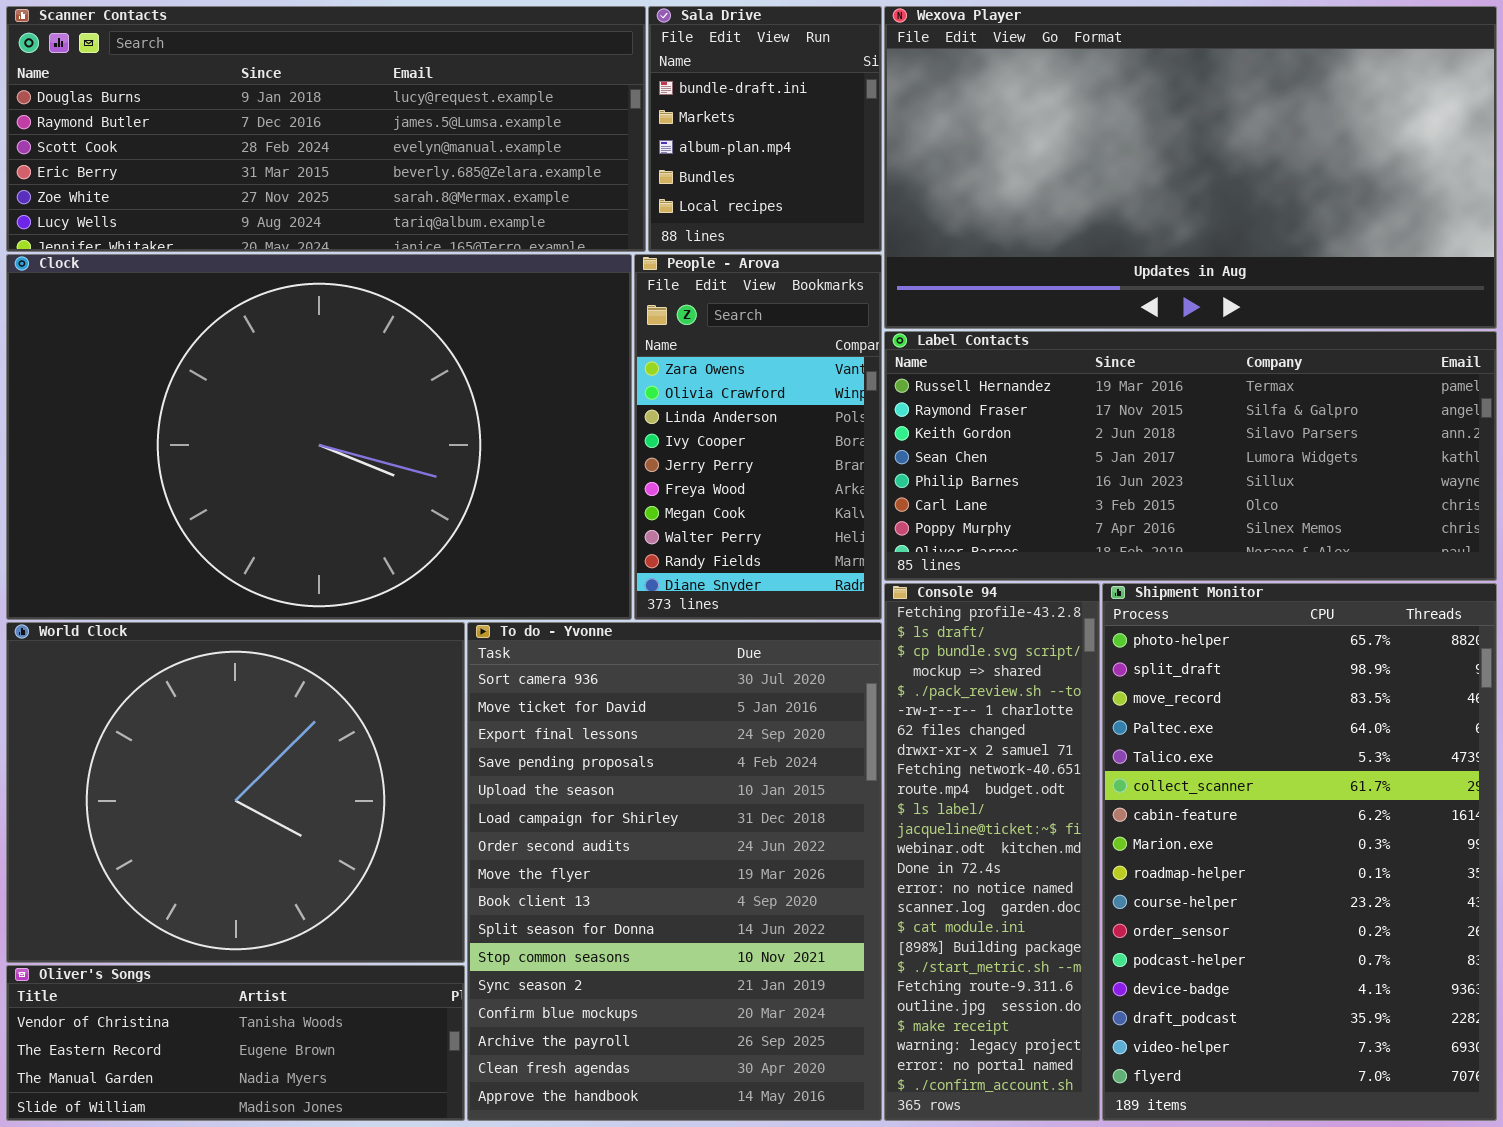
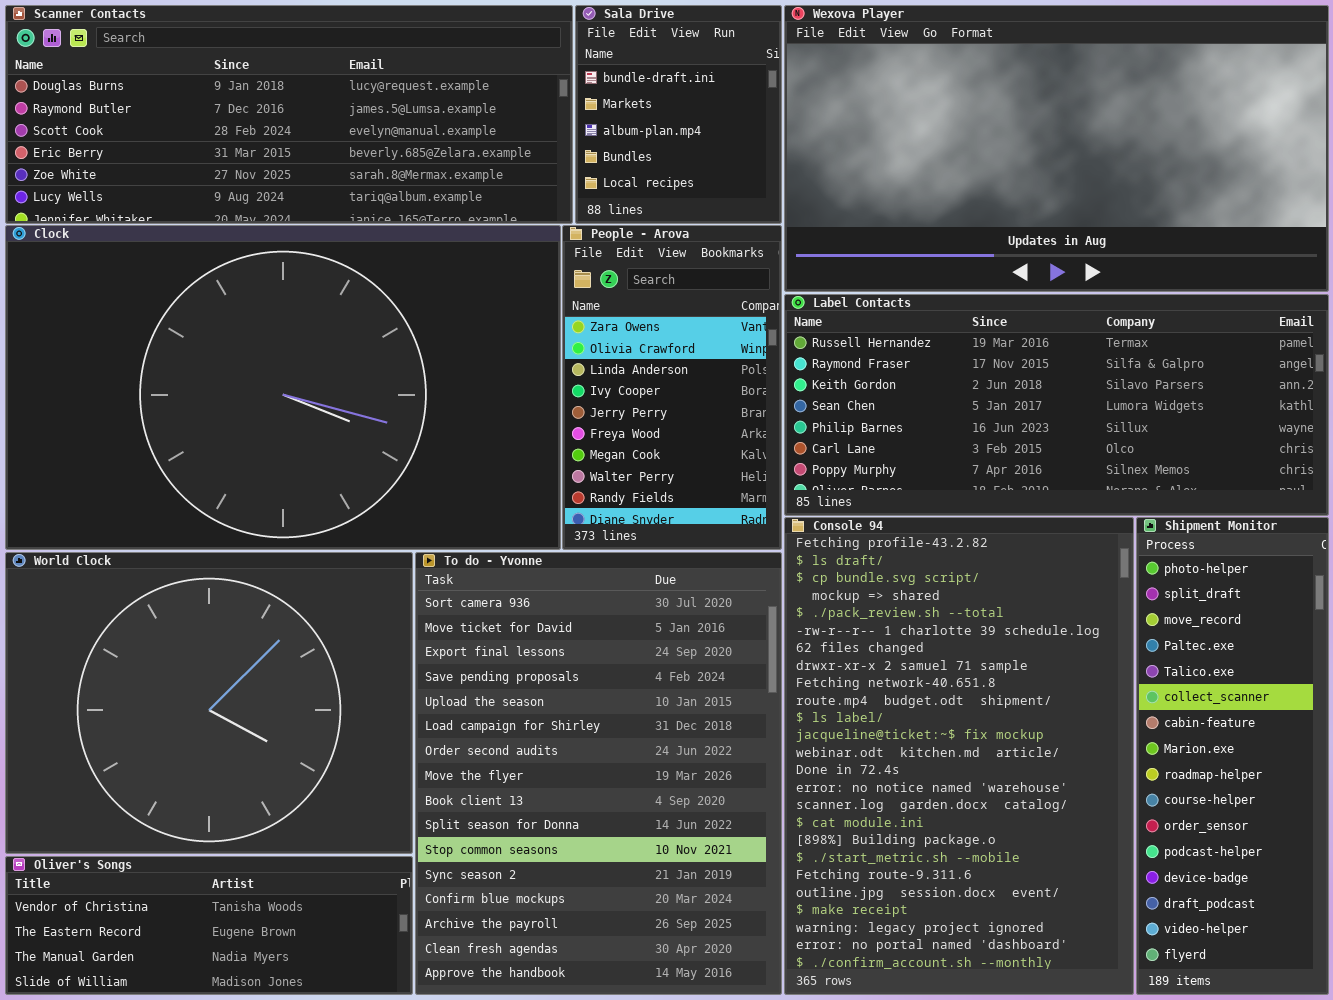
Console 94: [884,583,1100,1121] -> [784,517,1134,995], resized
Shipment Monitor: [1102,583,1497,1121] -> [1136,517,1329,995], resized

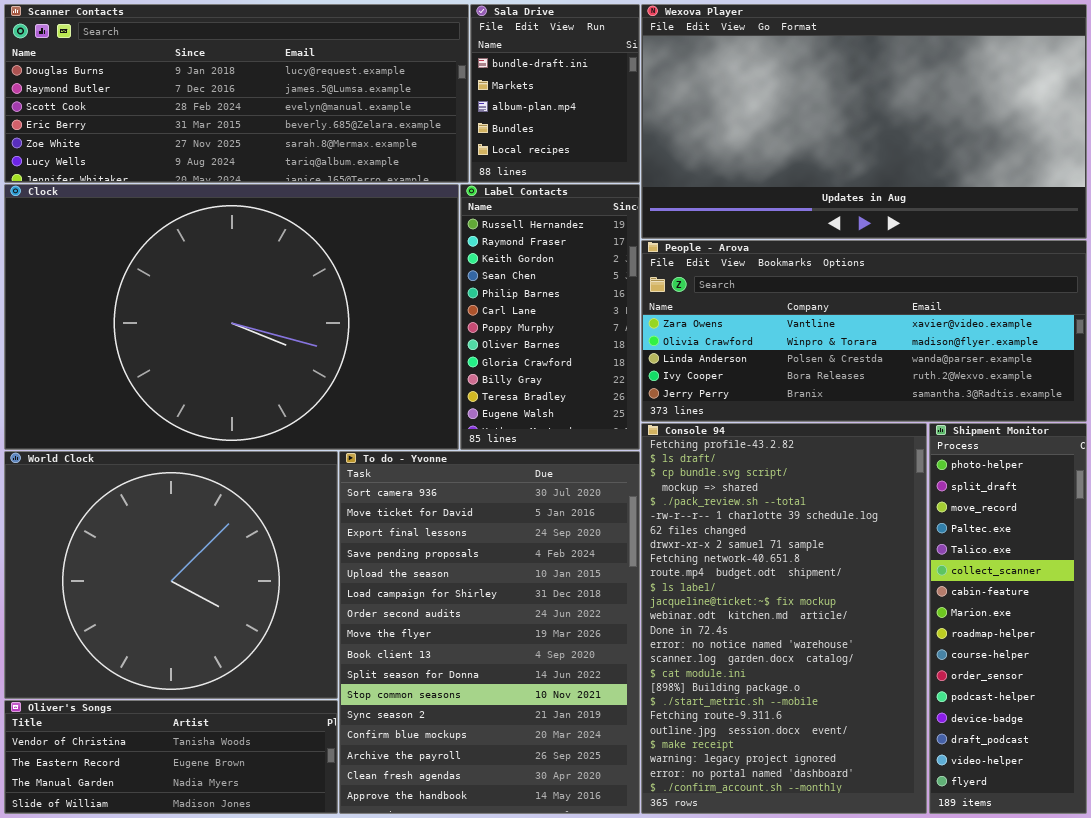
People - Arova: [562,225,782,550] -> [641,240,1087,422], moved, resized
Label Contacts: [784,294,1329,516] -> [460,184,640,450], moved, resized

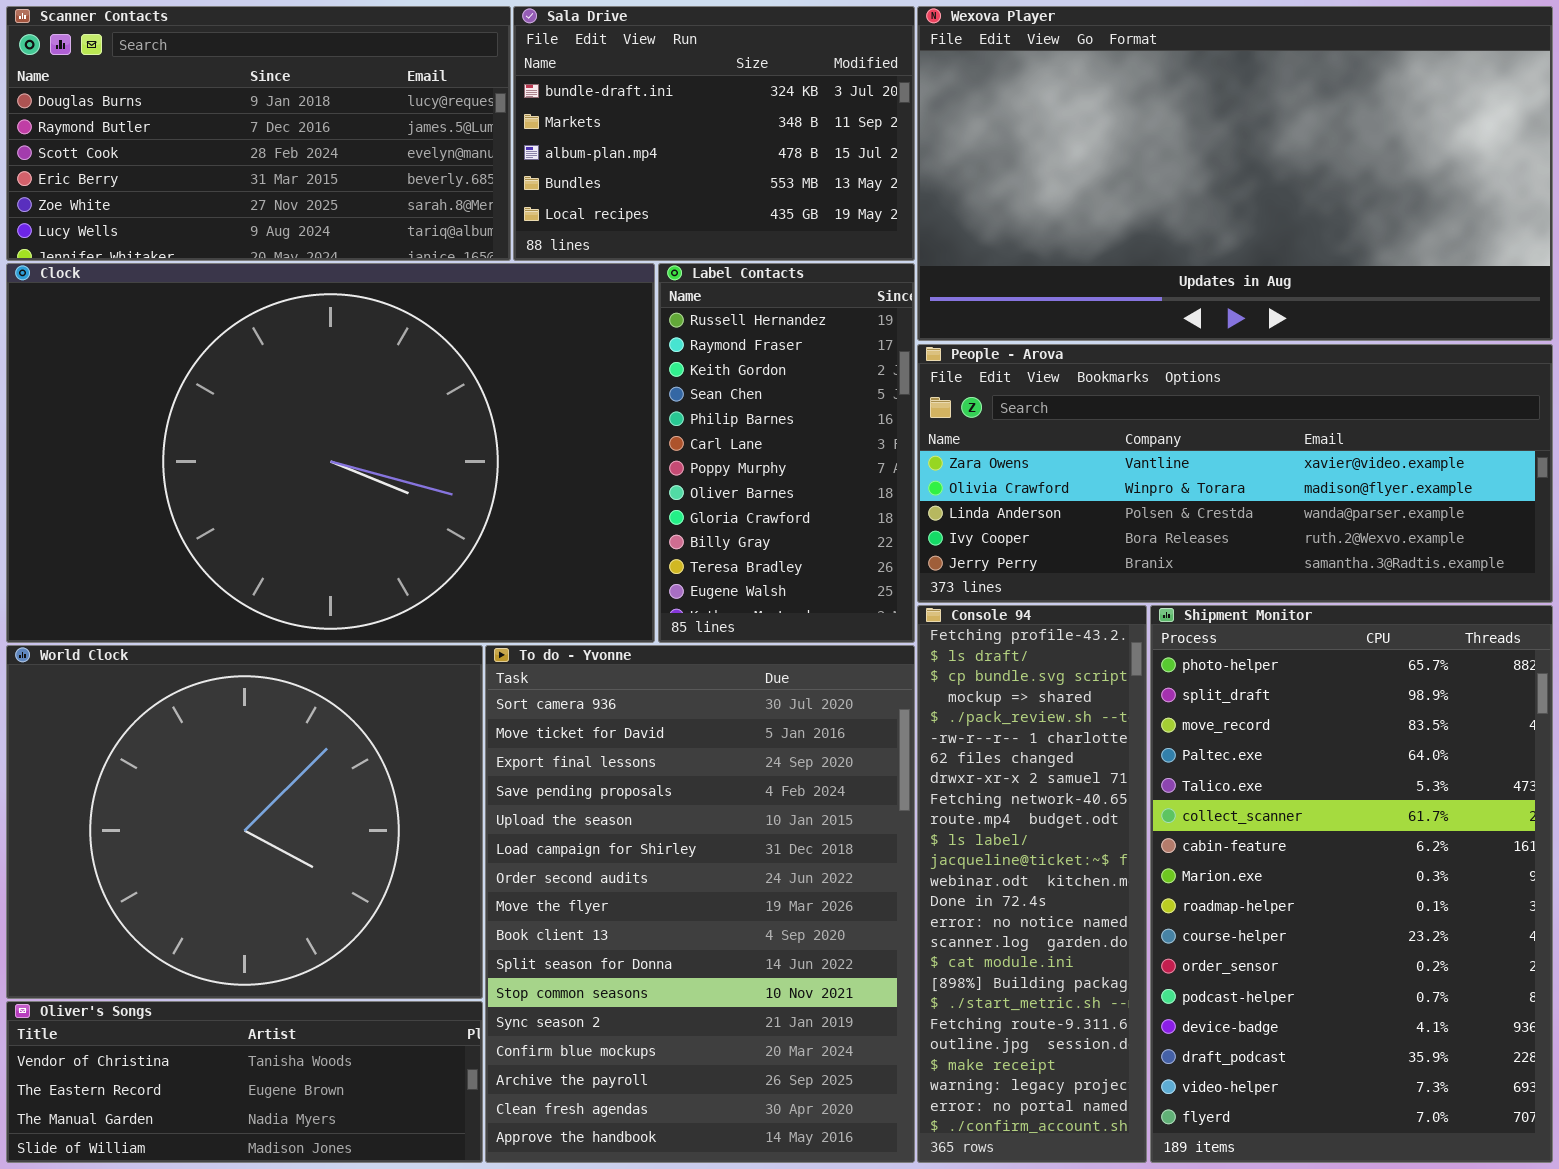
Scanner Contacts: [4,4,469,183] -> [6,6,511,261], resized
Sala Drive: [470,4,640,183] -> [513,6,915,261], resized
Console 94: [641,423,927,814] -> [917,605,1147,1163], resized
Shipment Monitor: [929,423,1087,814] -> [1150,605,1553,1163], resized

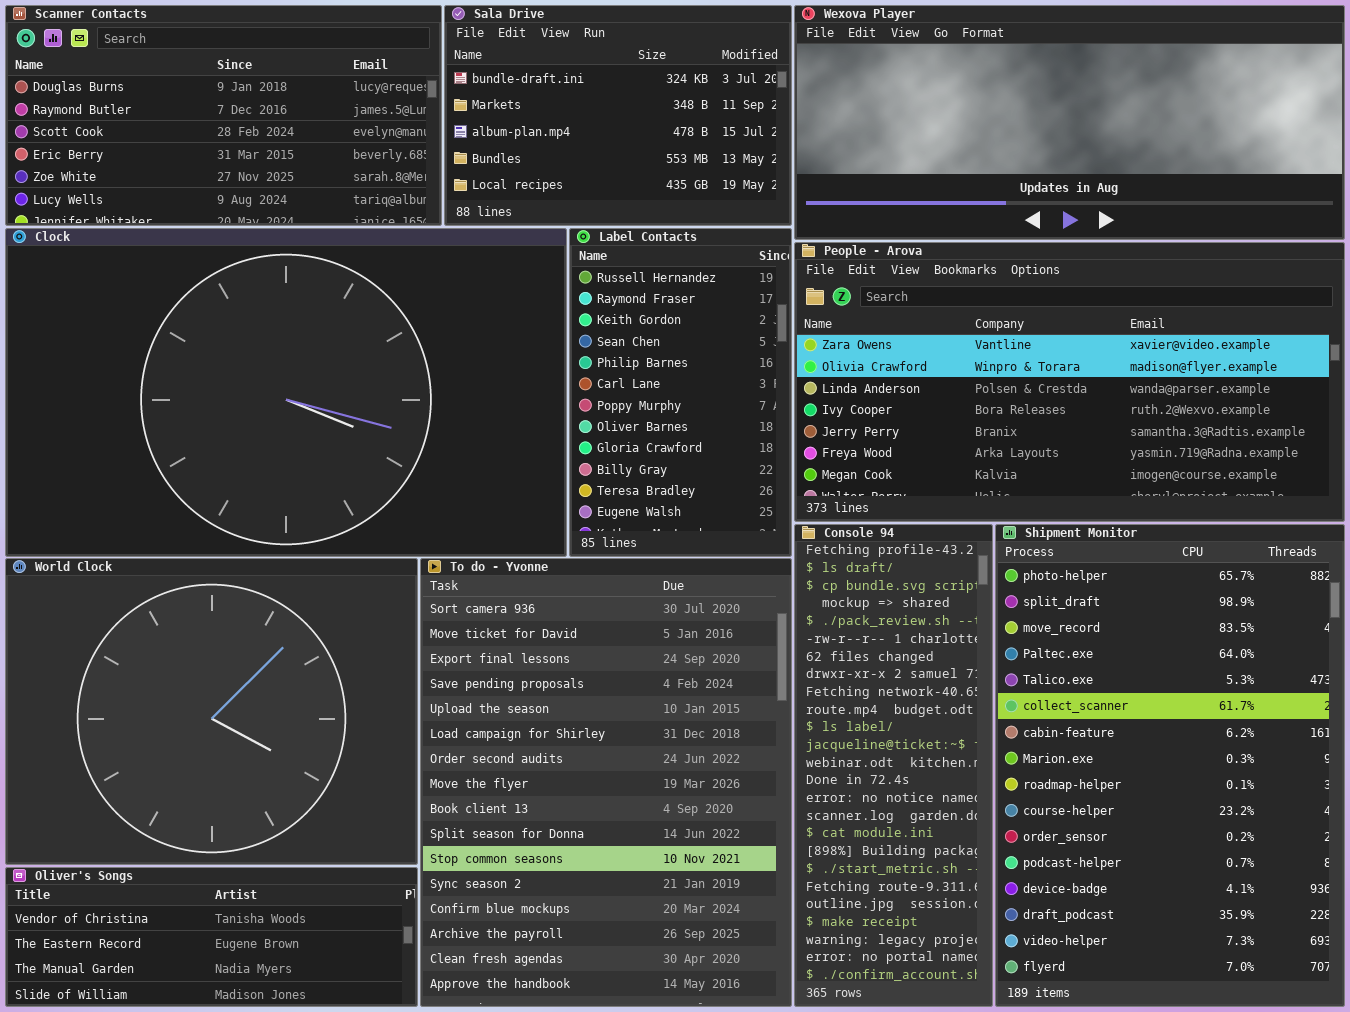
Wexova Player: [917,6,1553,341] -> [794,5,1345,240], resized
People - Arova: [917,344,1553,603] -> [794,242,1345,522], resized

